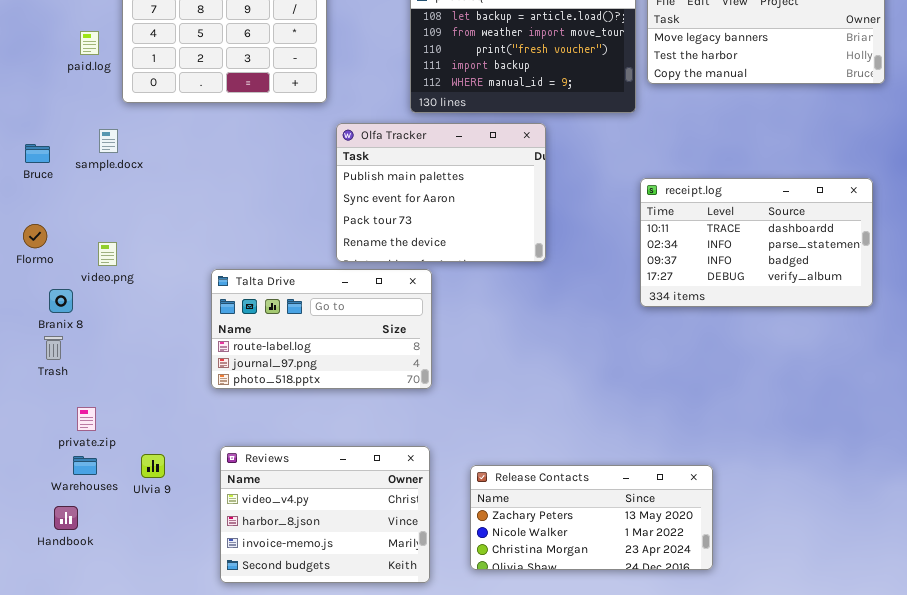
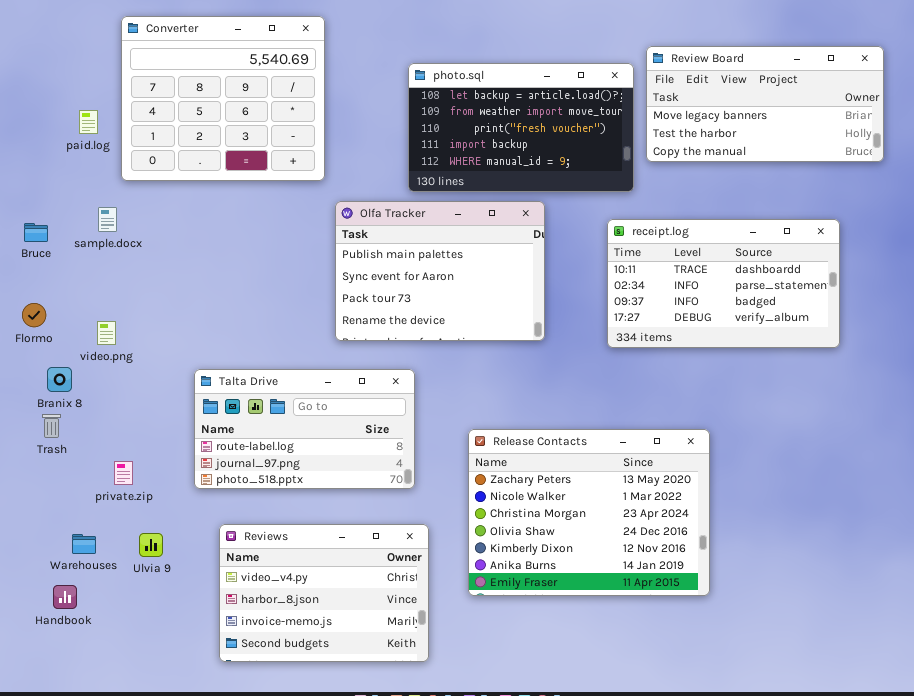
receipt.log: [640,178,873,307] -> [607,219,840,348], moved
Talta Drive: [211,269,432,389] -> [194,369,415,489], moved
private.zip: [77,407,96,431] -> [114,461,133,485], moved
Release Contacts: [470,465,713,570] -> [468,429,710,596], moved, resized

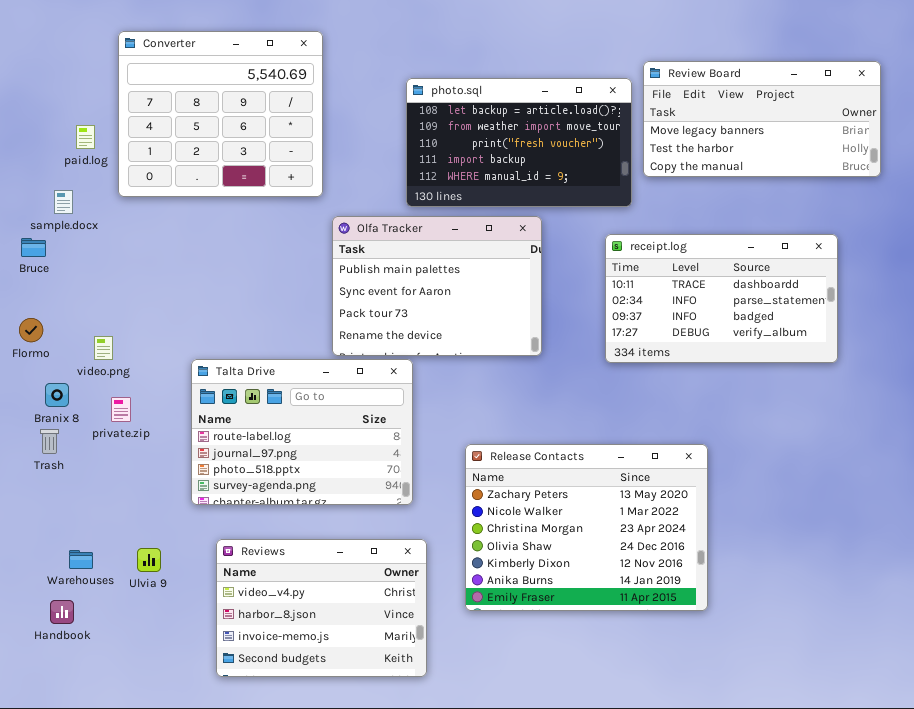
sample.docx: [98,207,117,232] -> [54,190,73,214], moved
Talta Drive: [194,369,415,489] -> [191,359,413,505], resized
private.zip: [114,461,133,485] -> [111,397,131,422], moved

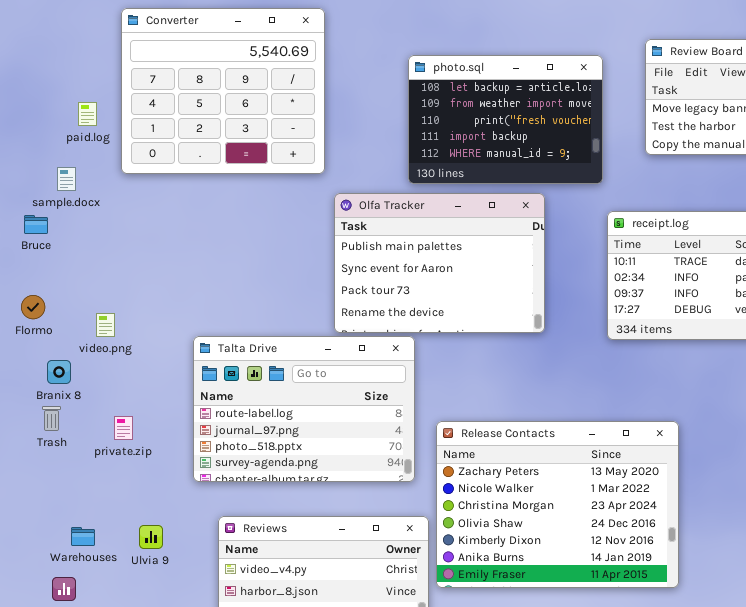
photo.sql: [406,78,632,207] -> [408,55,603,184], resized
private.zip: [111,397,131,422] -> [114,416,133,440], moved
Release Contacts: [465,444,708,611] -> [436,421,679,588], moved

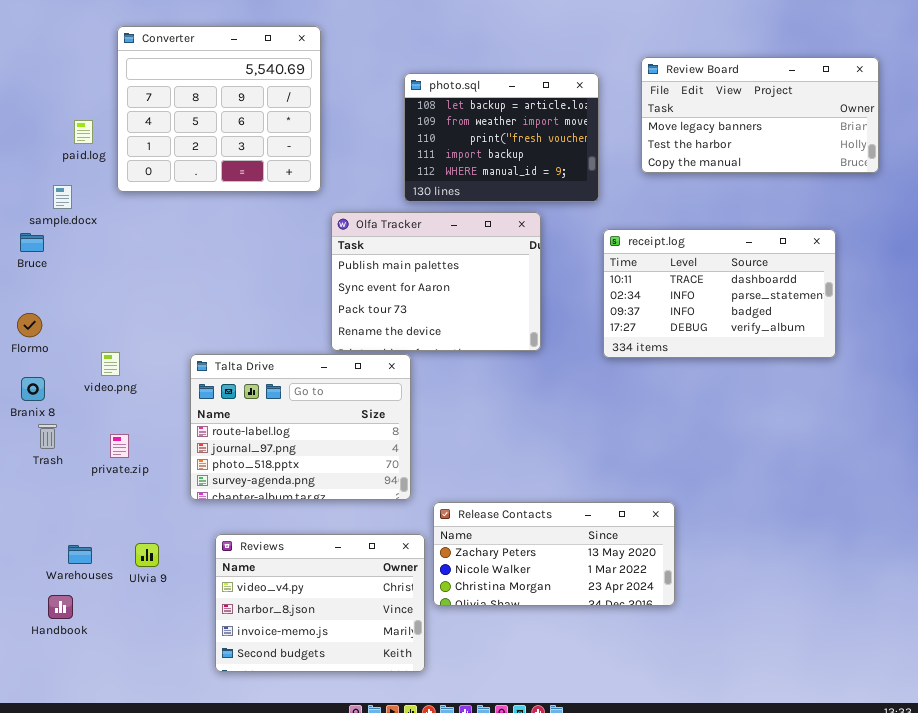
video.png: [96,313,115,337] -> [101,352,120,376], moved
Branix 8: [47,360,71,384] -> [21,377,45,401], moved
Release Contacts: [436,421,679,588] -> [433,502,675,606], resized

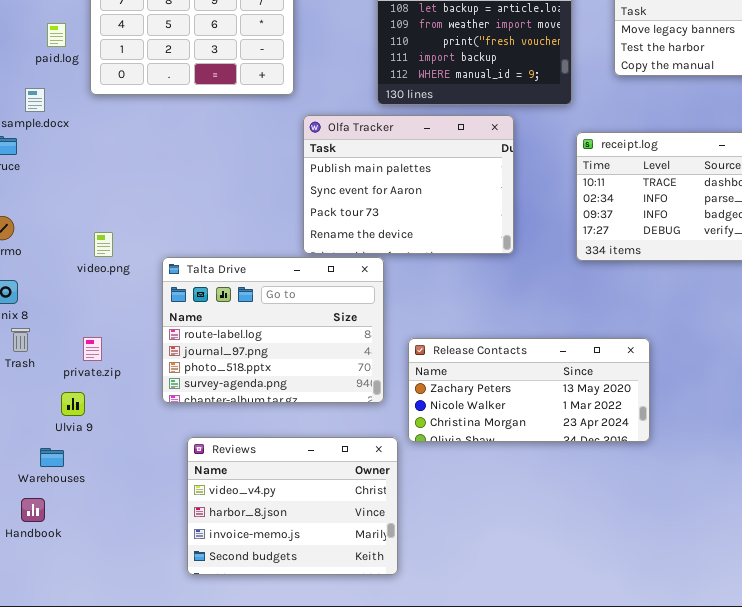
video.png: [101,352,120,376] -> [94,232,113,257], moved
Release Contacts: [433,502,675,606] -> [408,338,650,442], moved
Ulvia 9: [135,543,159,567] -> [61,392,85,416], moved

